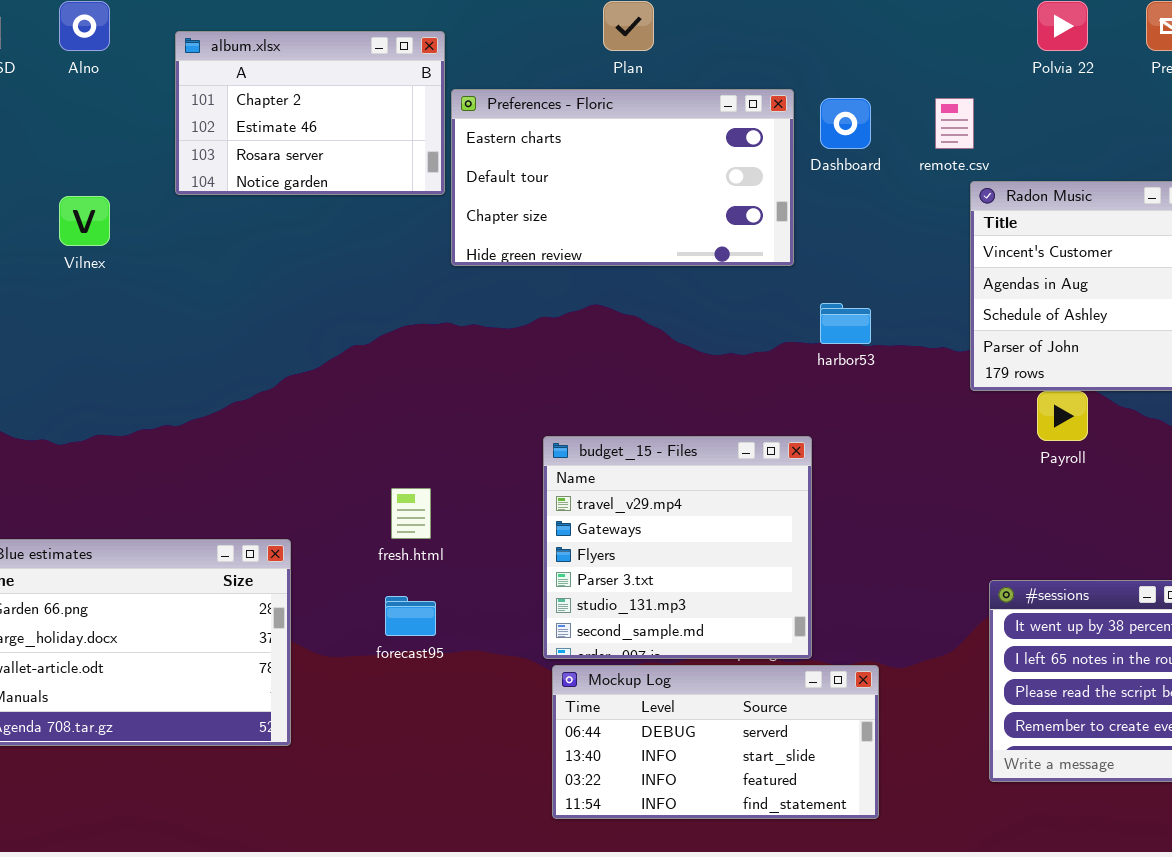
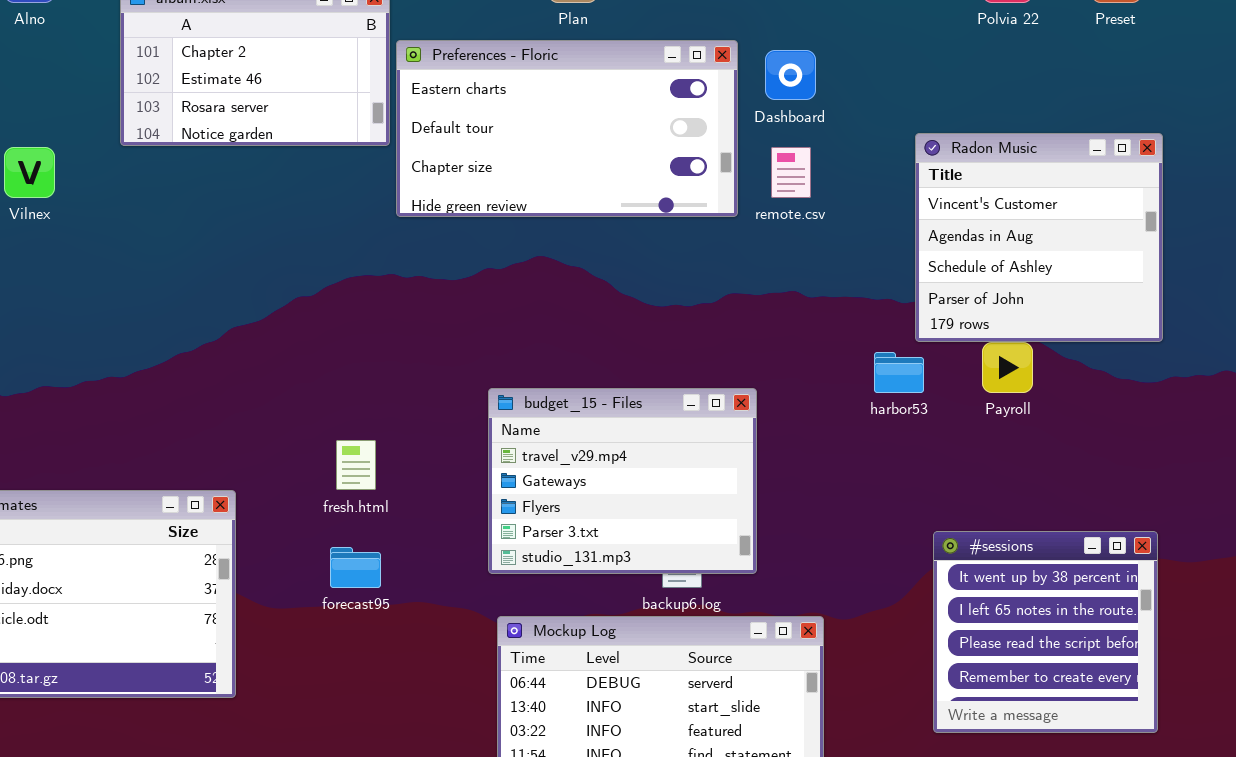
remote.csv: [935,98,974,149] -> [771,147,811,198], moved
harbor53: [820,303,871,344] -> [874,352,924,393], moved
budget_15 - Files: [543,436,812,659] -> [488,388,757,574], resized

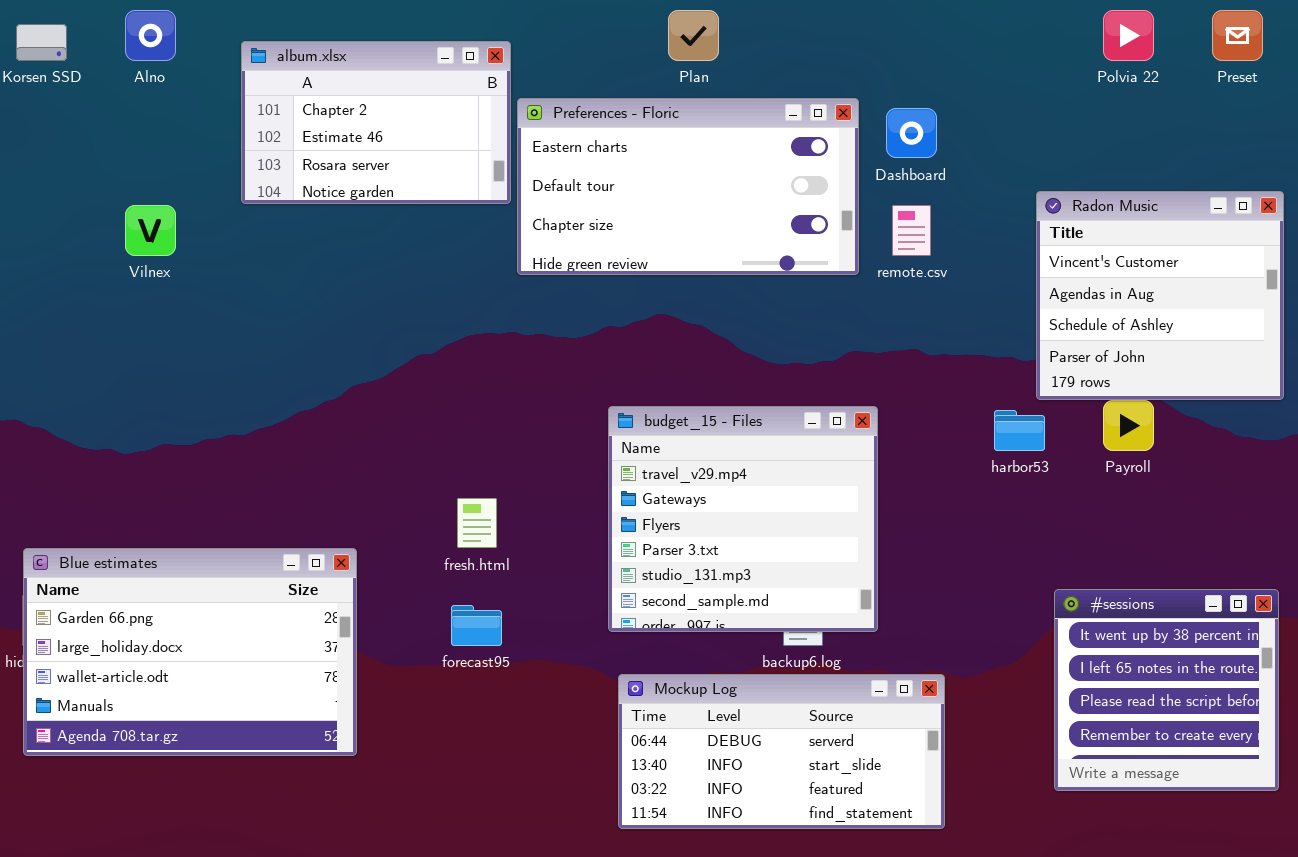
budget_15 - Files: [488,388,757,574] -> [608,406,878,632], resized

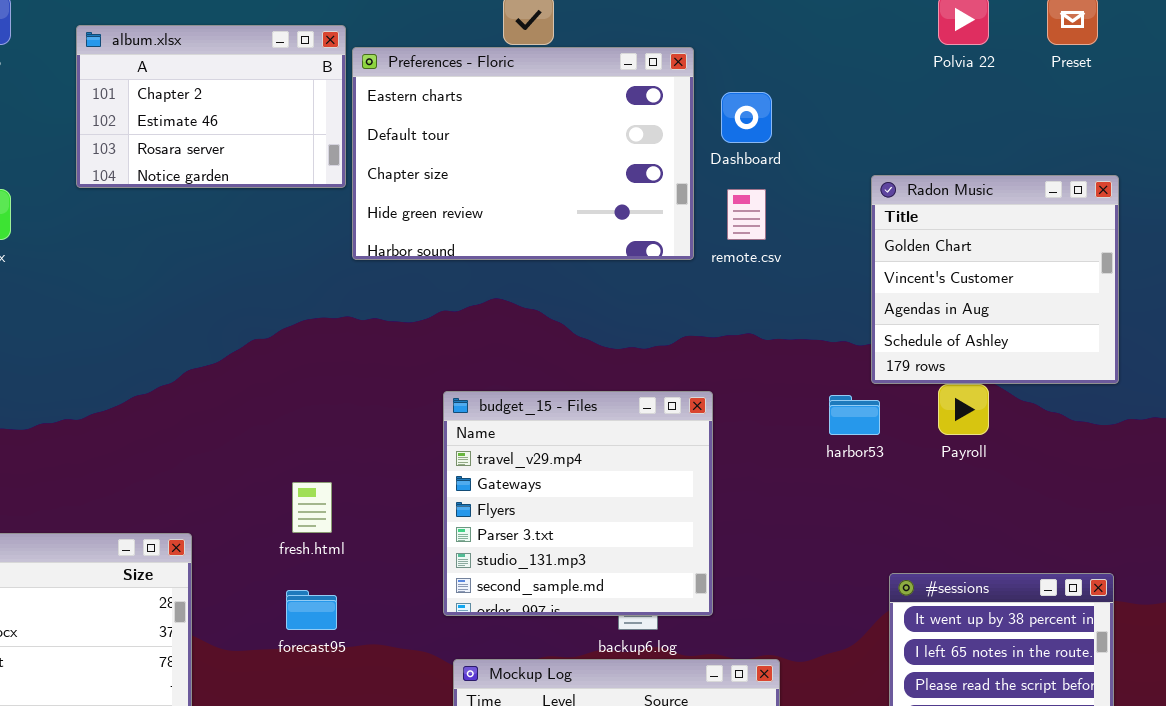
Preferences - Floric: [517,98,859,275] -> [352,47,694,260], resized
Radon Music: [1036,191,1284,400] -> [871,175,1119,384], scrolled up 1 row

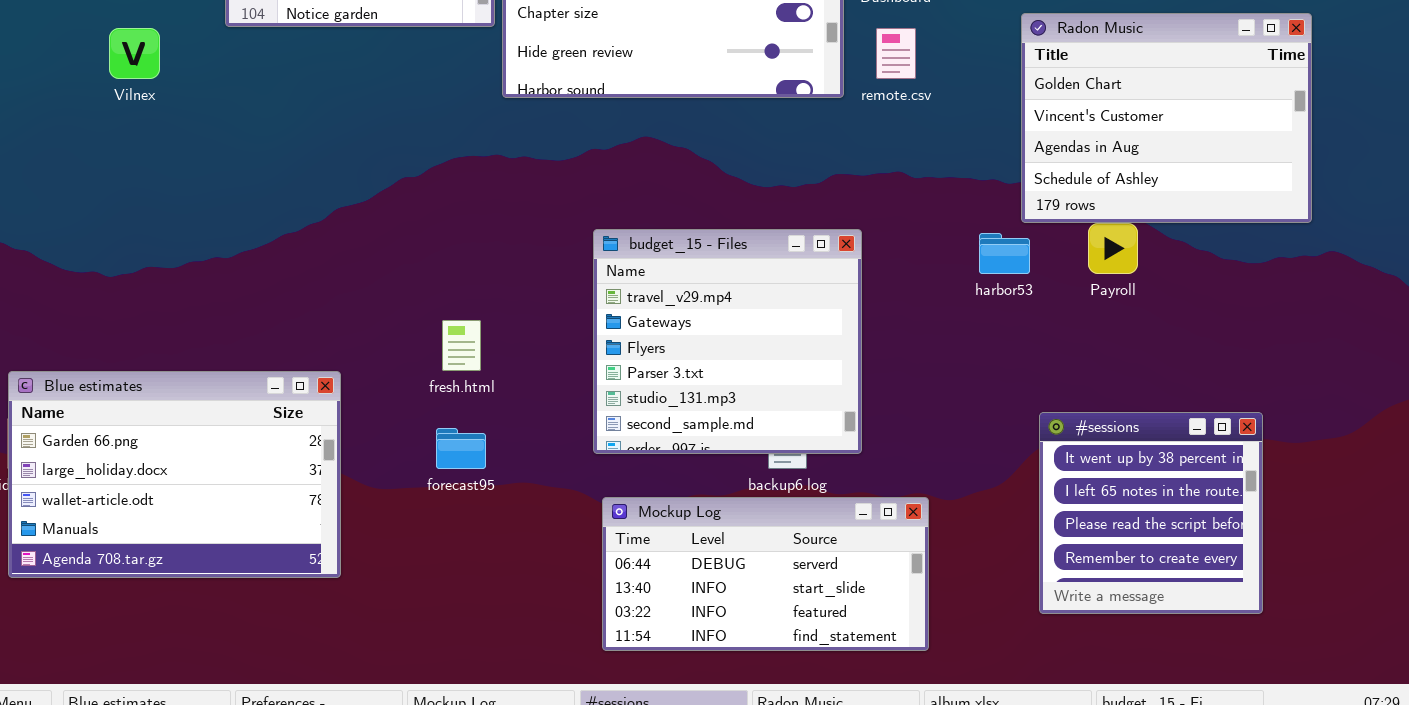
Radon Music: [871,175,1119,384] -> [1021,13,1312,223], resized

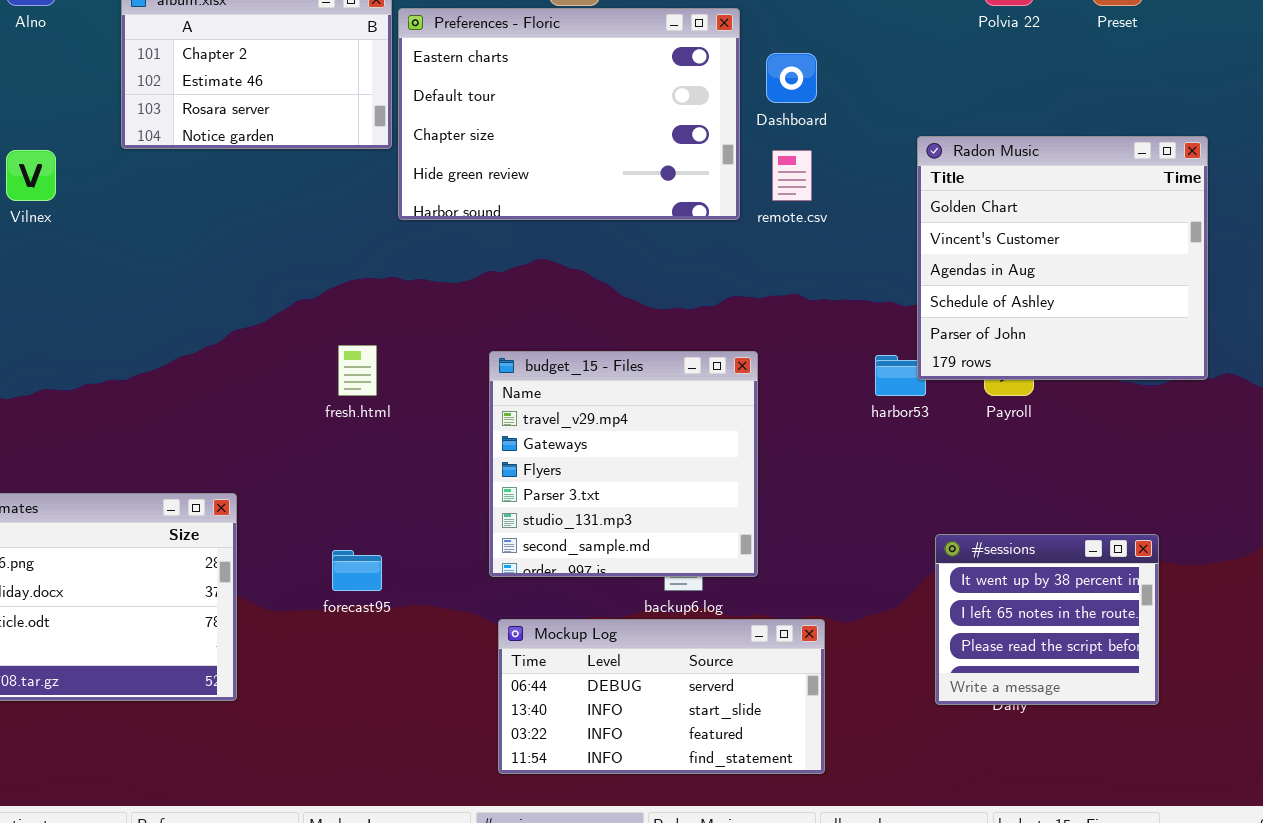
Radon Music: [1021,13,1312,223] -> [917,136,1208,380], resized
fresh.html: [442,320,481,371] -> [338,345,377,396], moved
#sessions: [1039,412,1263,614] -> [935,534,1159,705], resized

